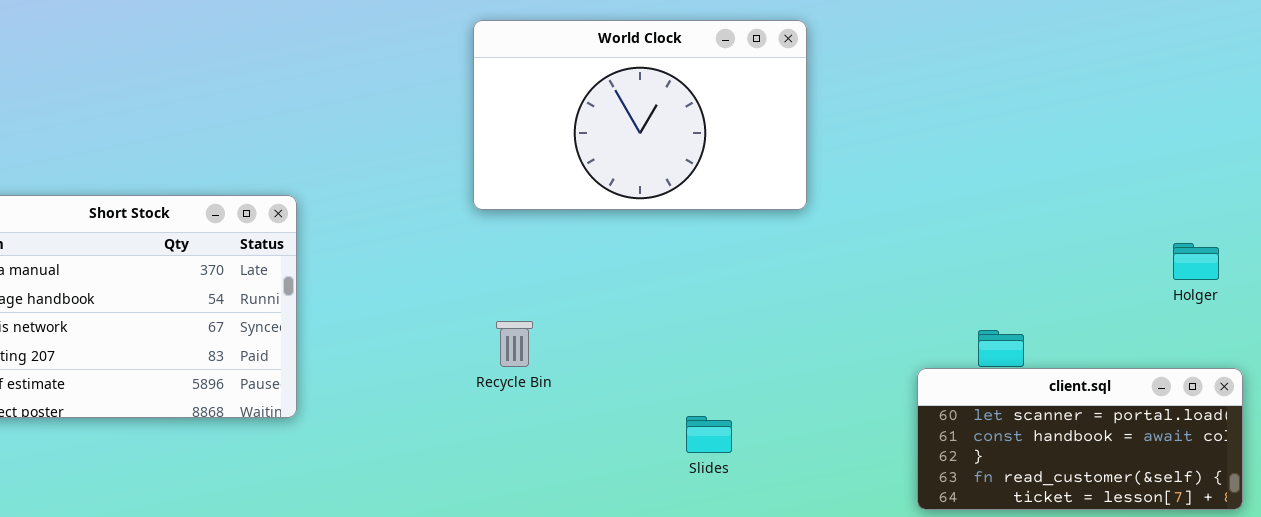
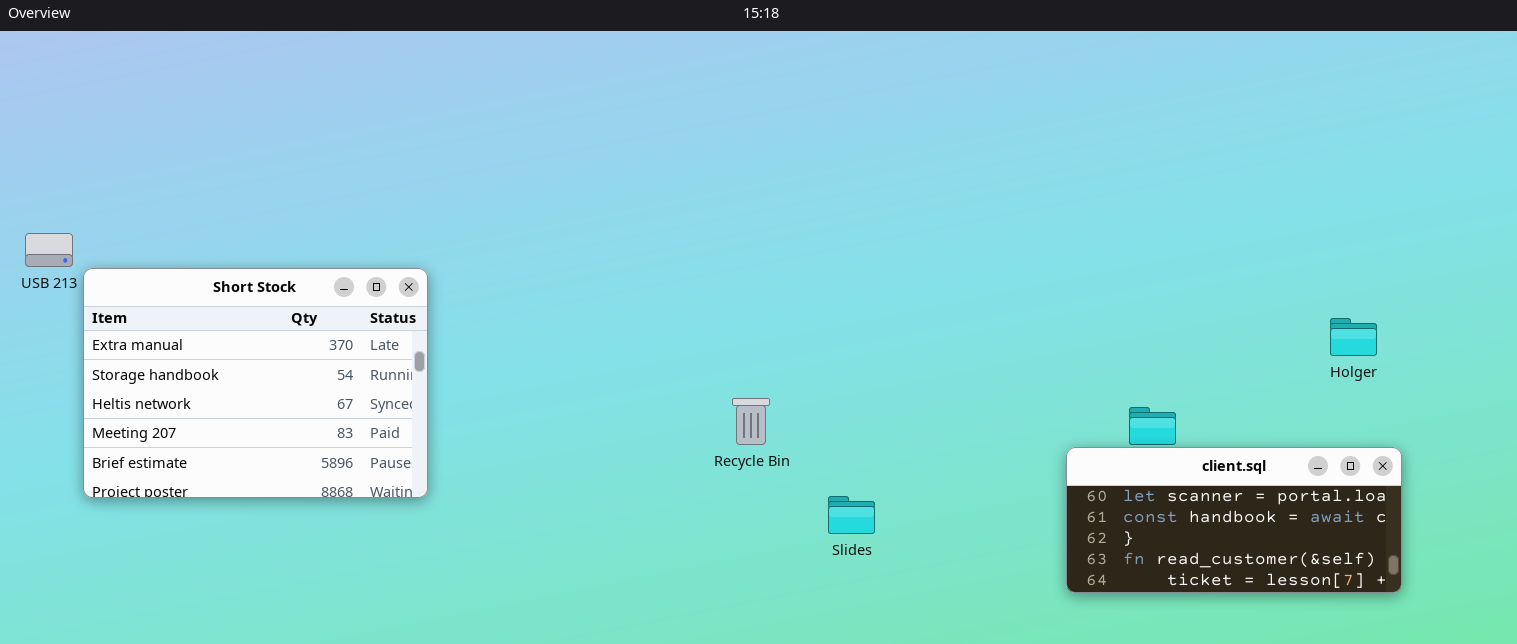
World Clock: [473,20,807,210] -> none, closed
Recycle Bin: [496,321,533,367] -> [732,398,770,445], moved

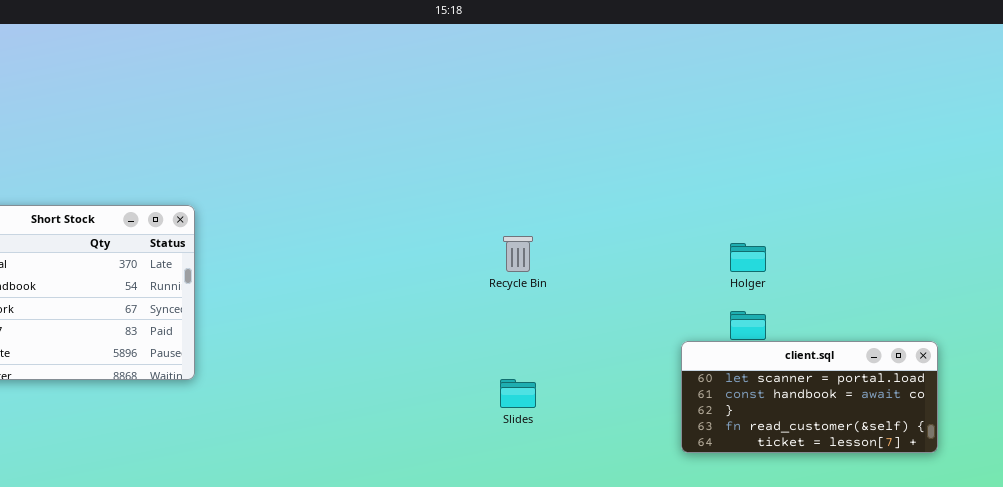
Holger: [1330,318,1377,356] -> [730,243,766,272], moved
Recycle Bin: [732,398,770,445] -> [503,236,533,272], moved

